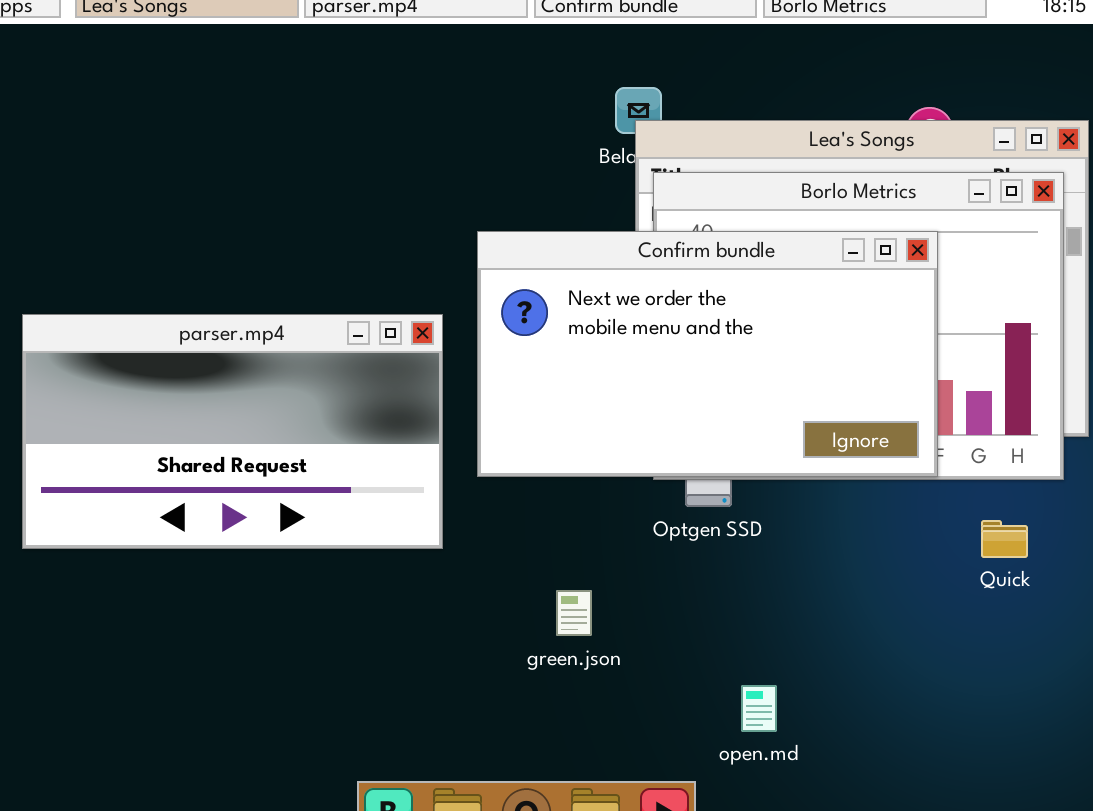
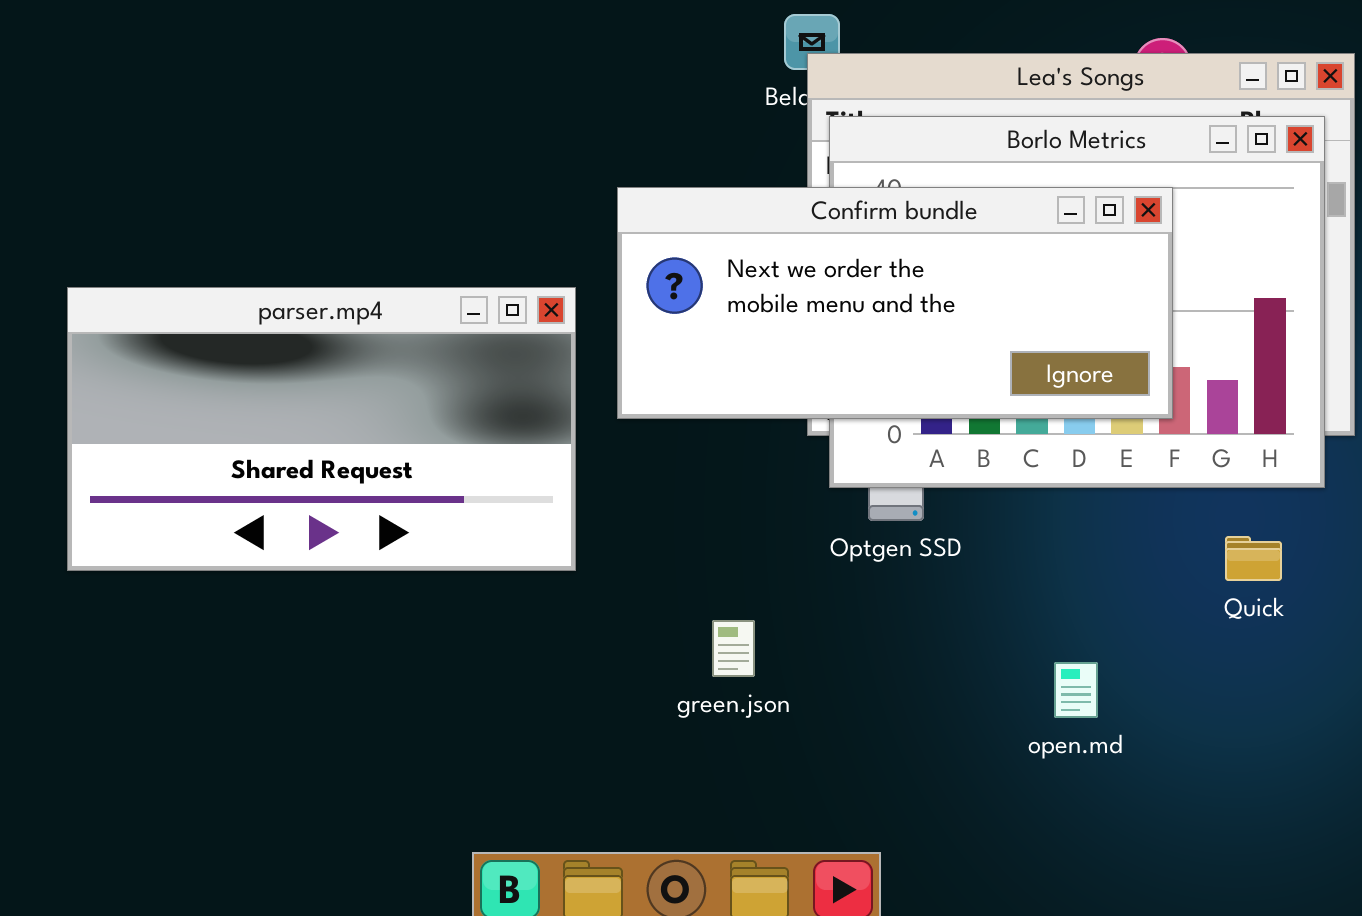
Confirm bundle: [477,231,938,477] -> [617,187,1173,419], resized
open.md: [741,685,777,732] -> [1054,662,1098,718], moved

